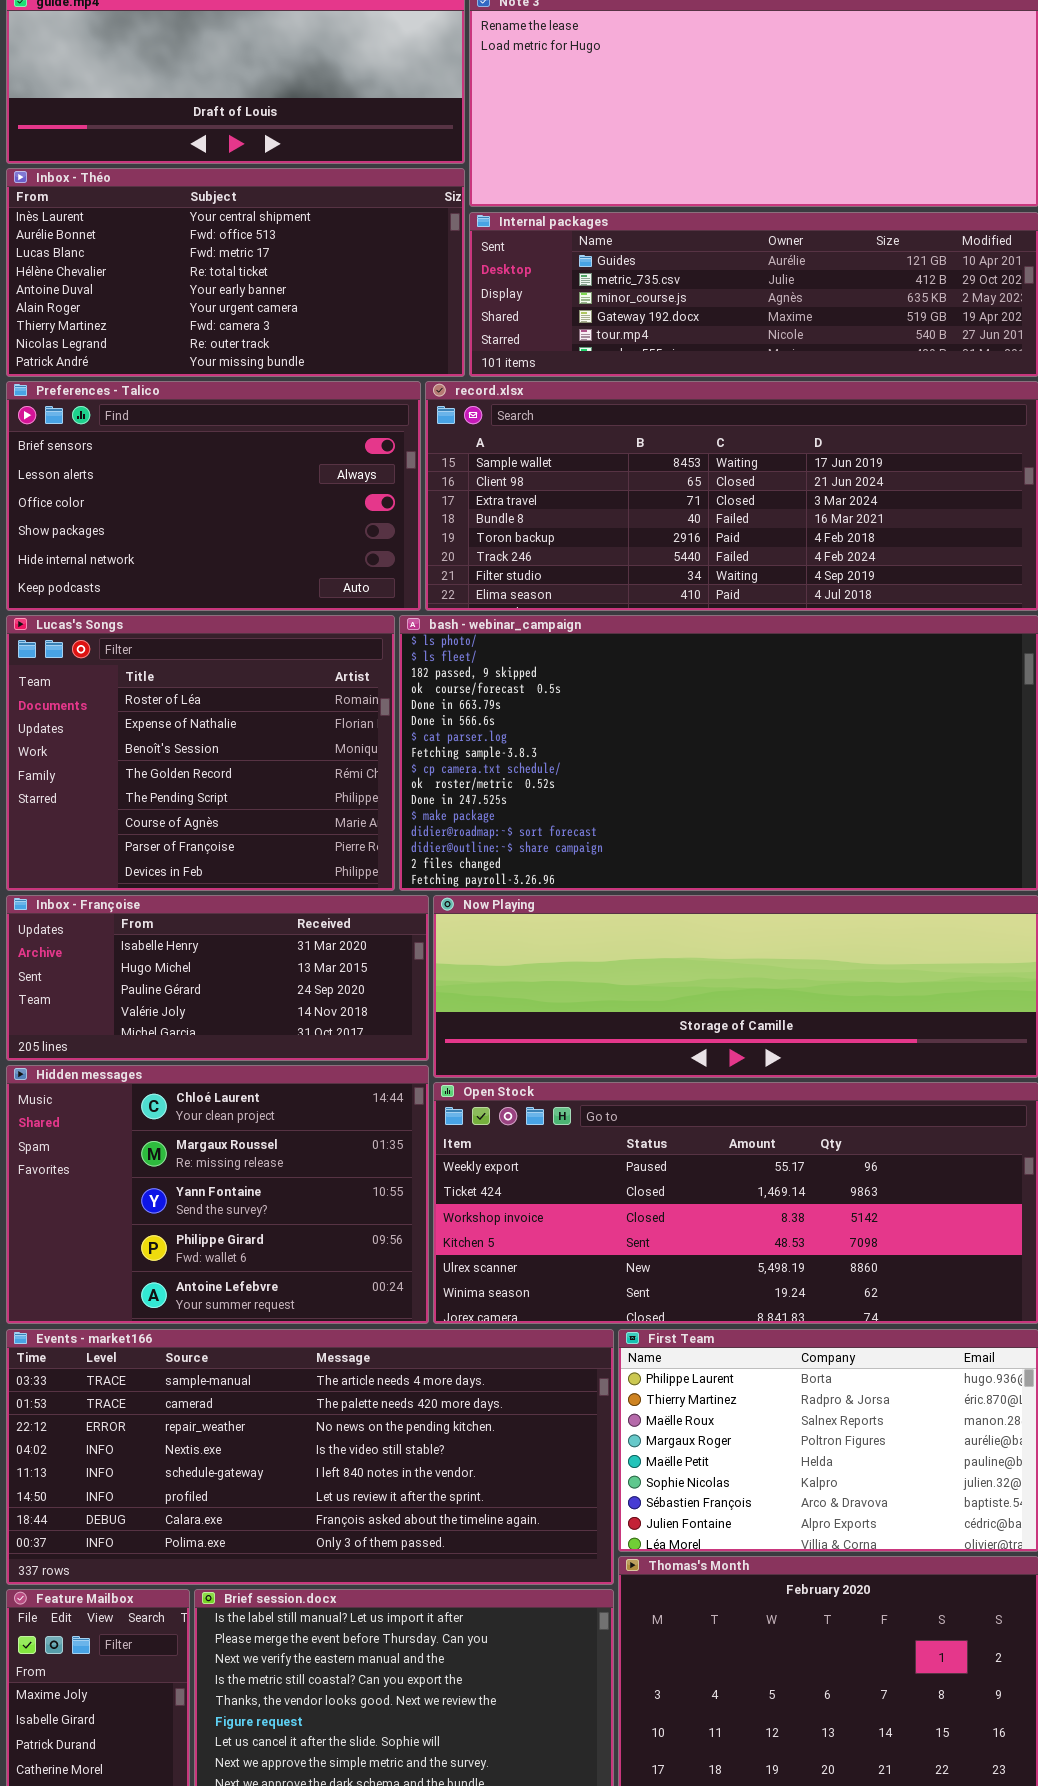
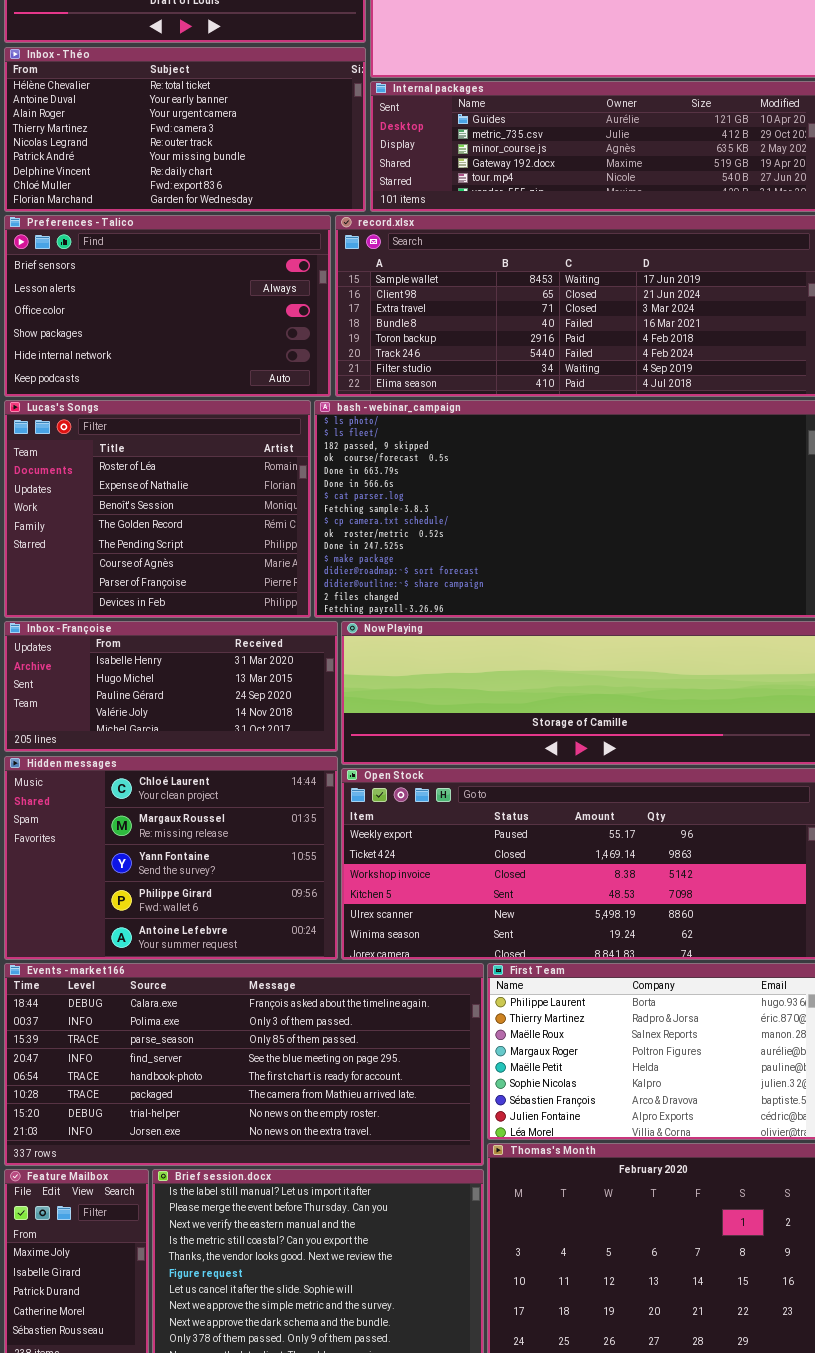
Inbox - Théo: [6,168,465,377] -> [4,47,366,212], scrolled down 3 rows
Events - market166: [6,1329,614,1585] -> [4,963,484,1166], scrolled down 6 rows

